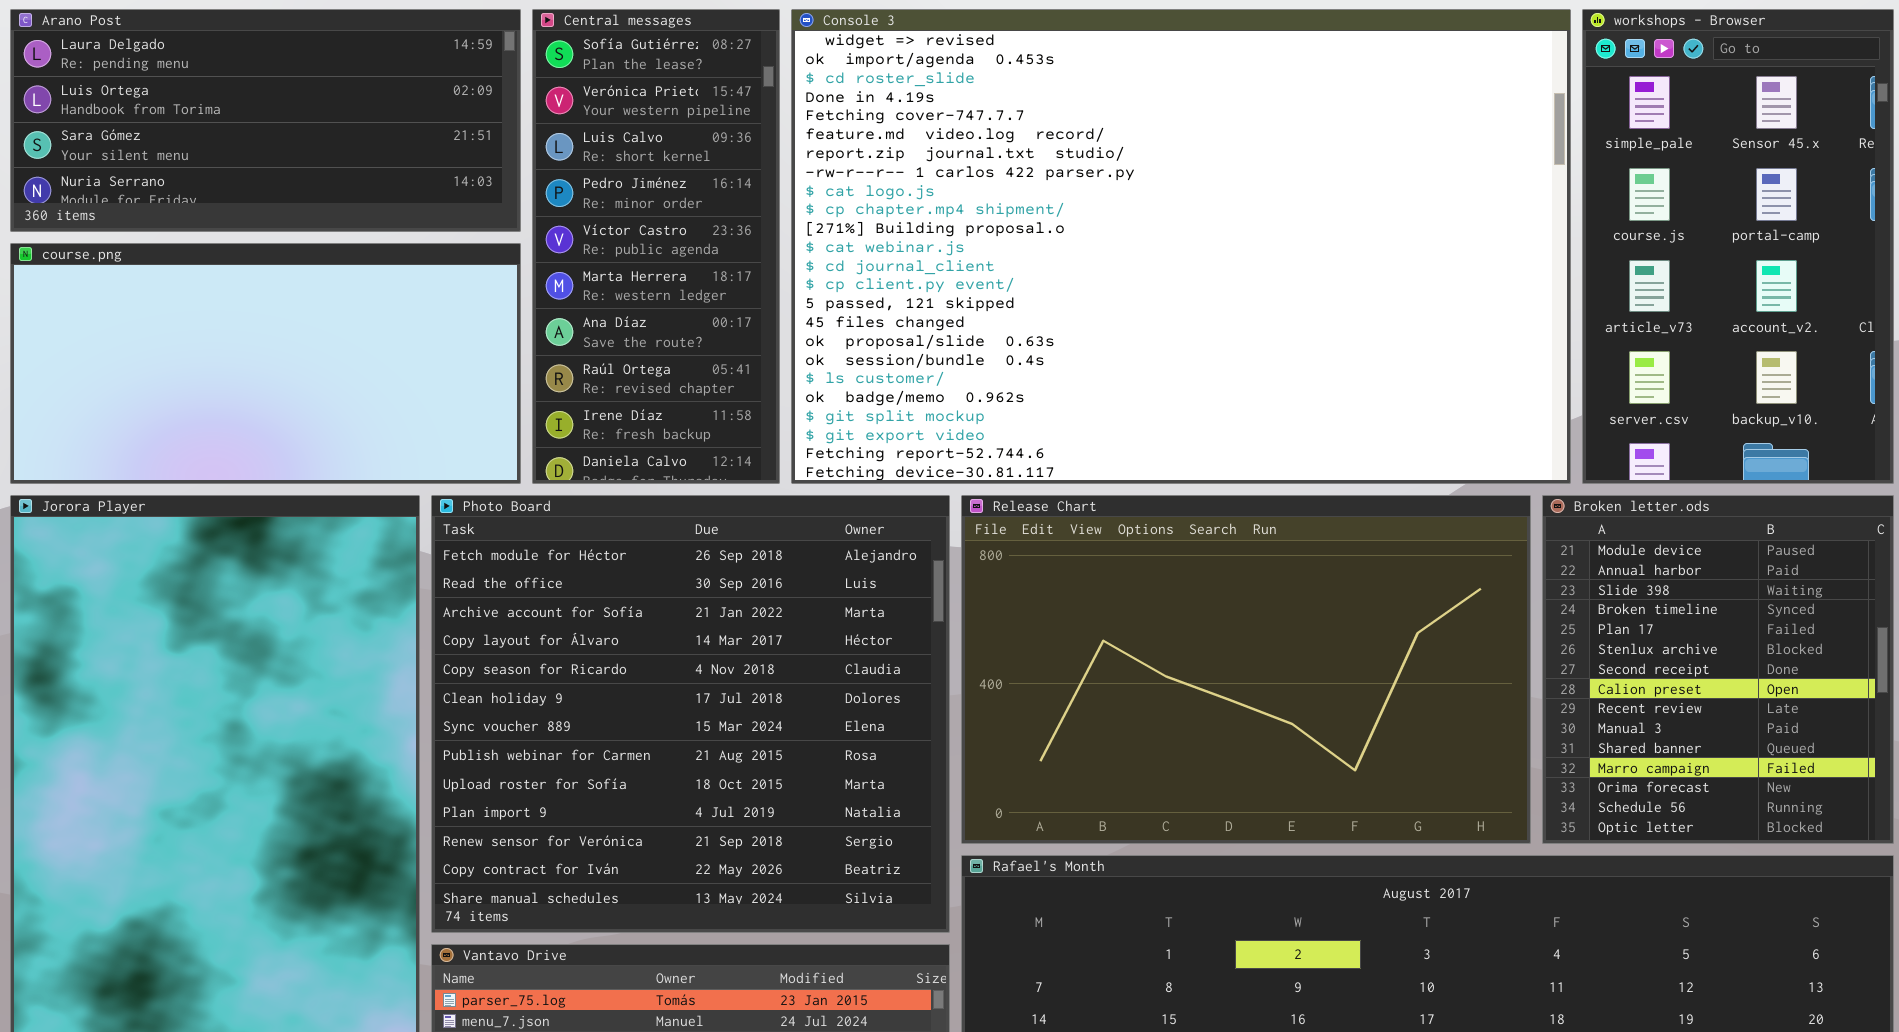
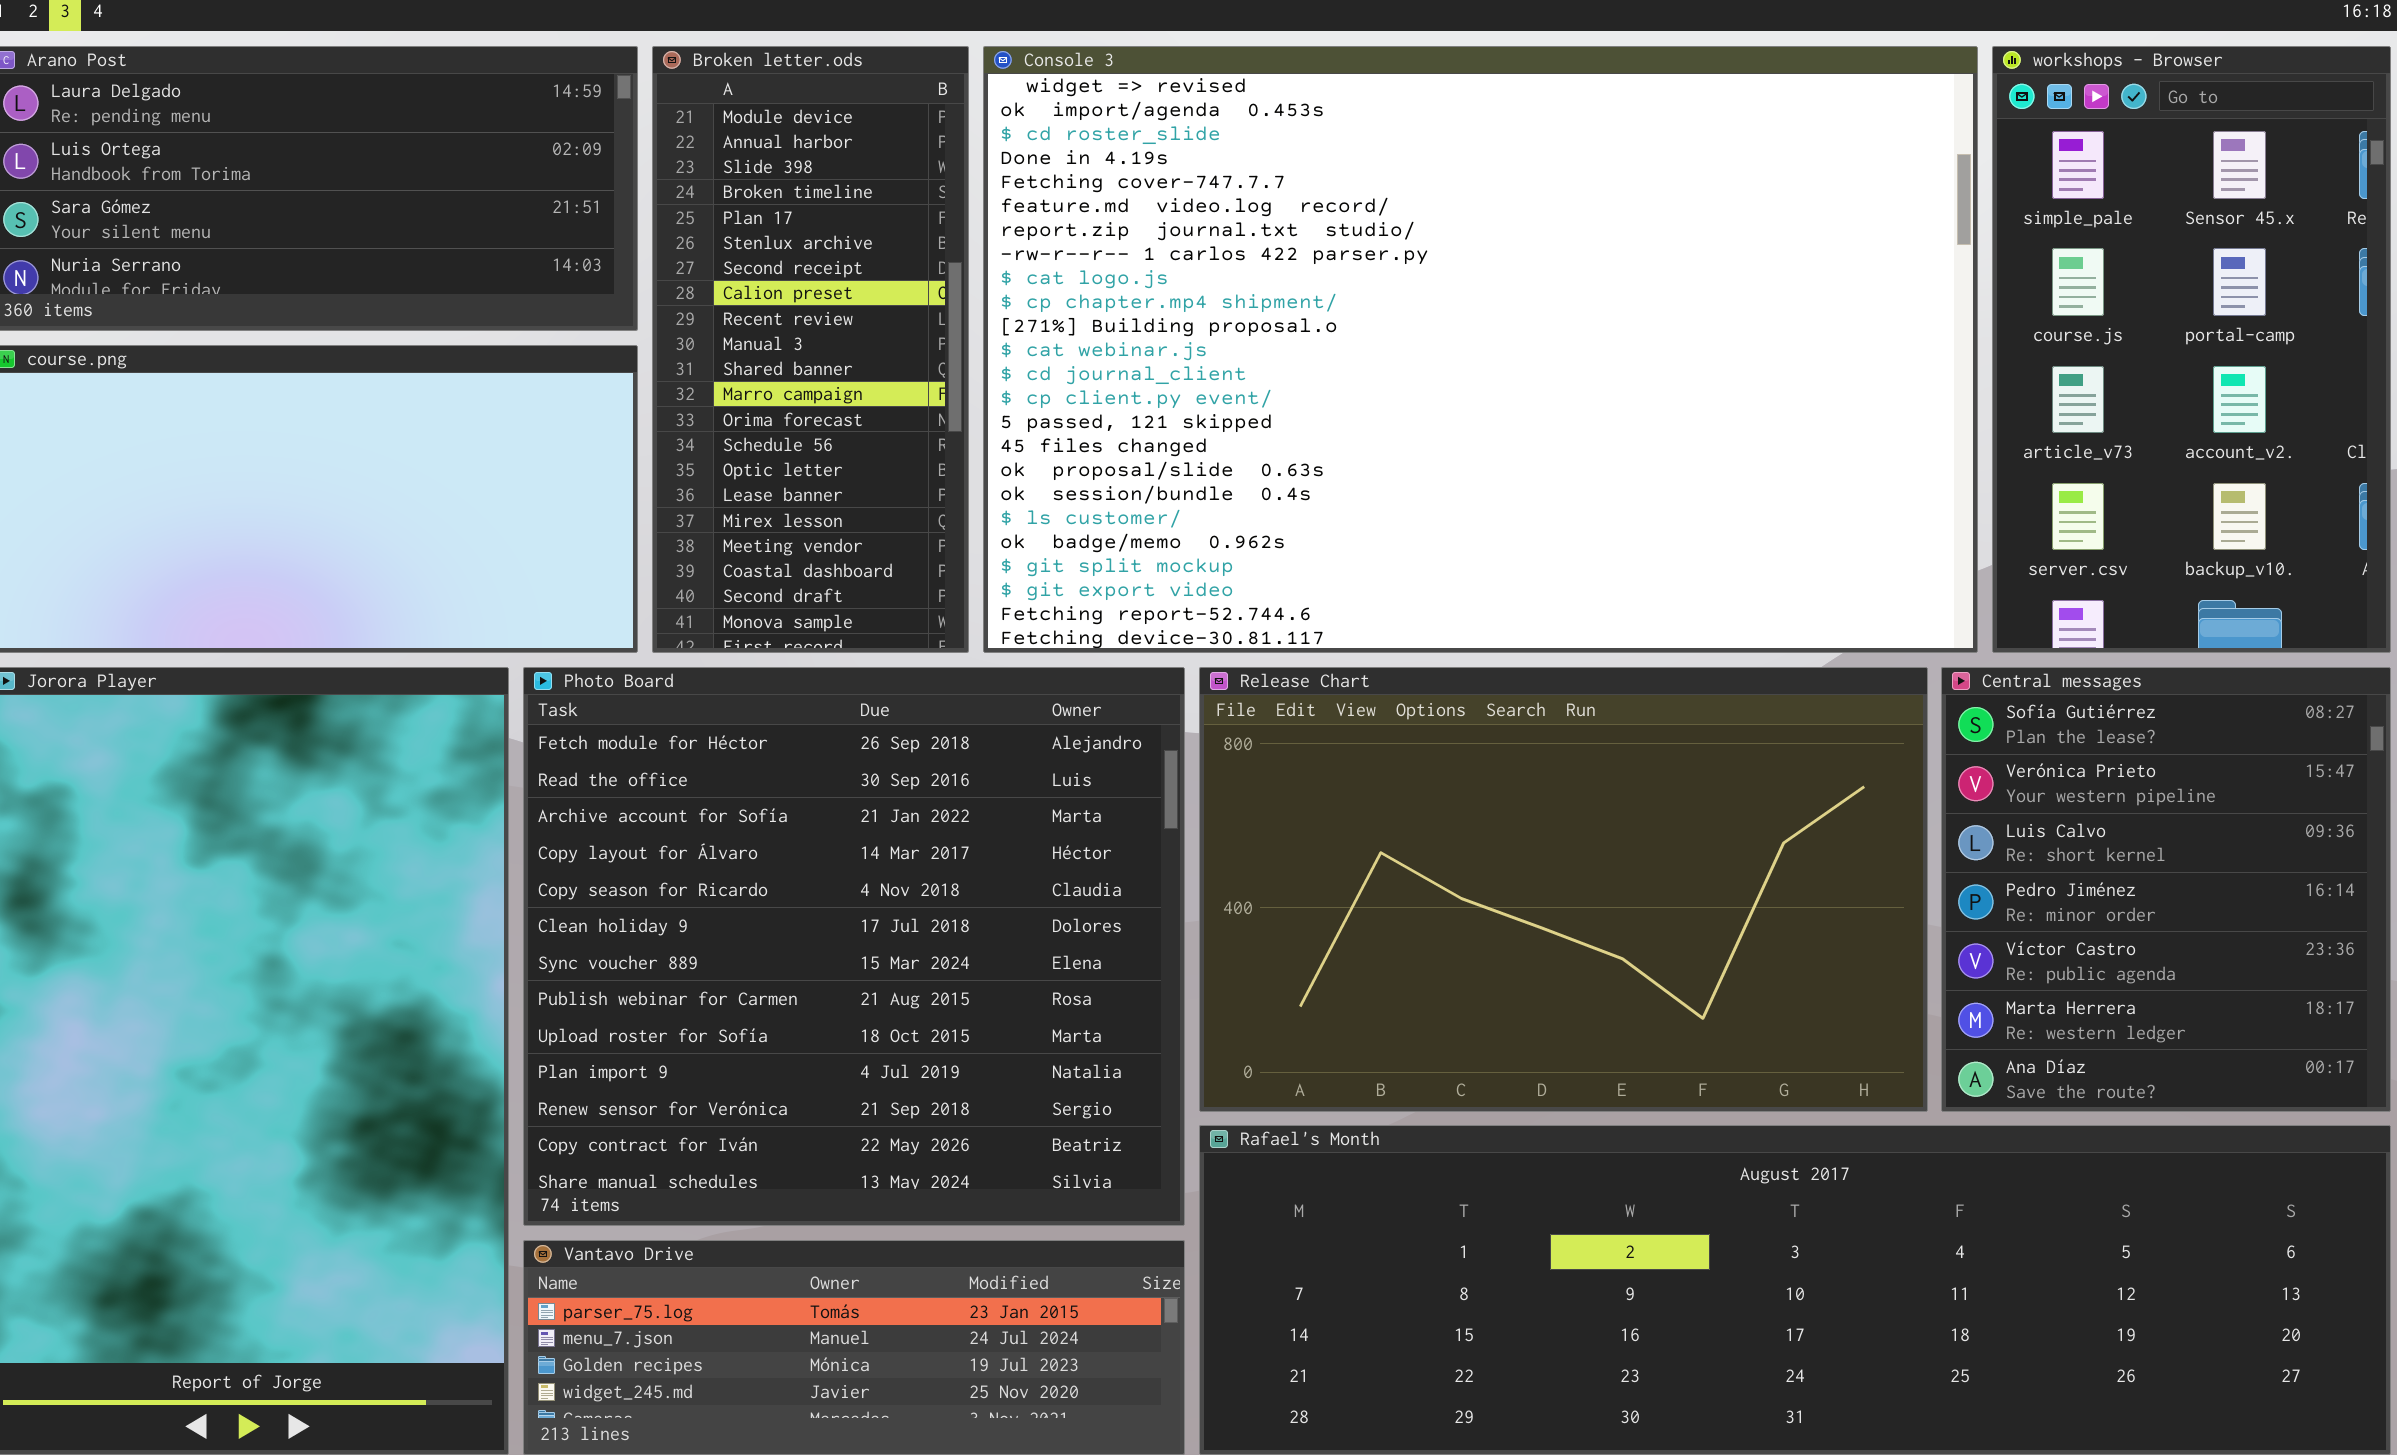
Central messages: [532,9,780,484] -> [1941,667,2391,1112], moved, resized
Broken letter.ods: [1542,495,1894,844] -> [652,46,969,653], moved, resized

